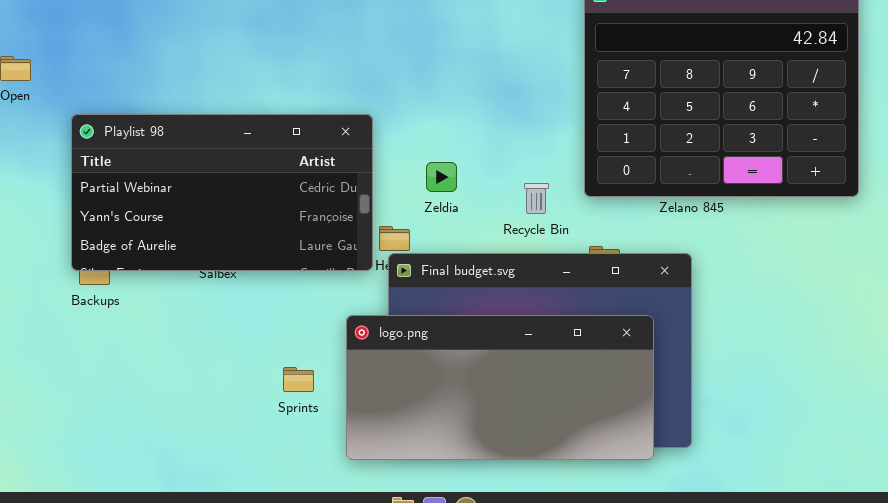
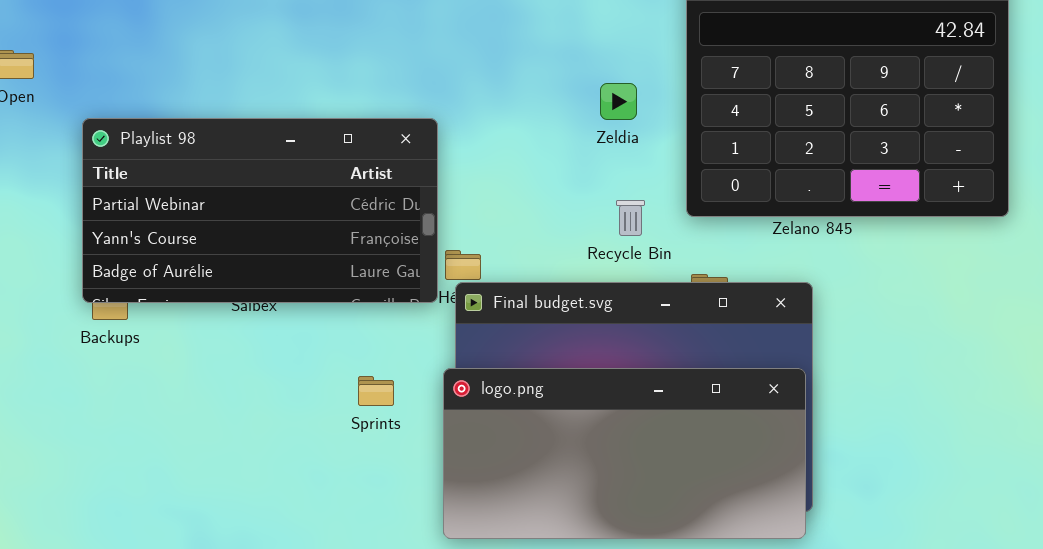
Zeldia: [426,162,457,192] -> [600,83,637,120], moved
logo.png: [346,315,654,460] -> [443,368,806,539], moved
Sprints: [283,367,314,392] -> [358,376,394,406], moved

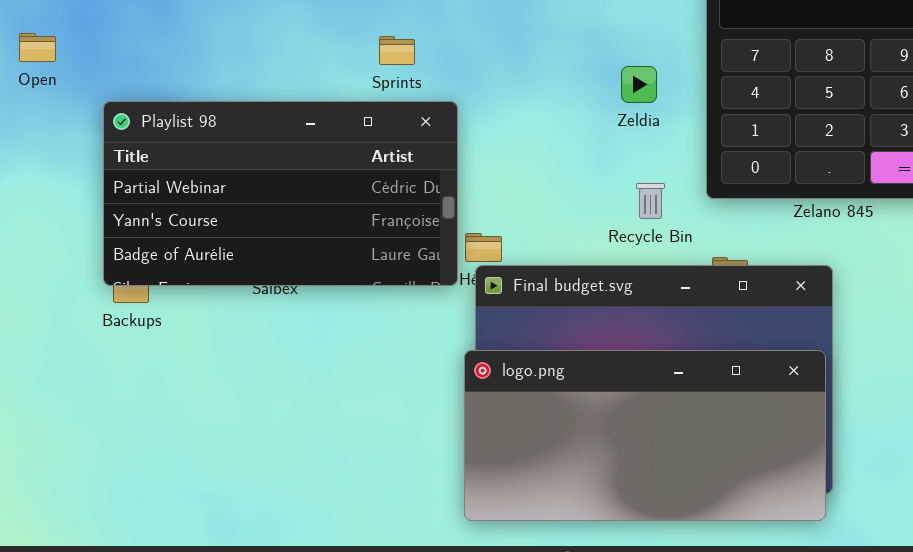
Sprints: [358,376,394,406] -> [379,36,415,65], moved

